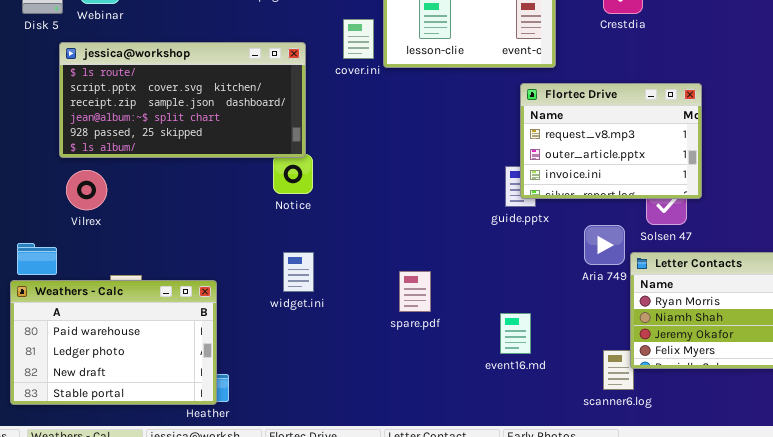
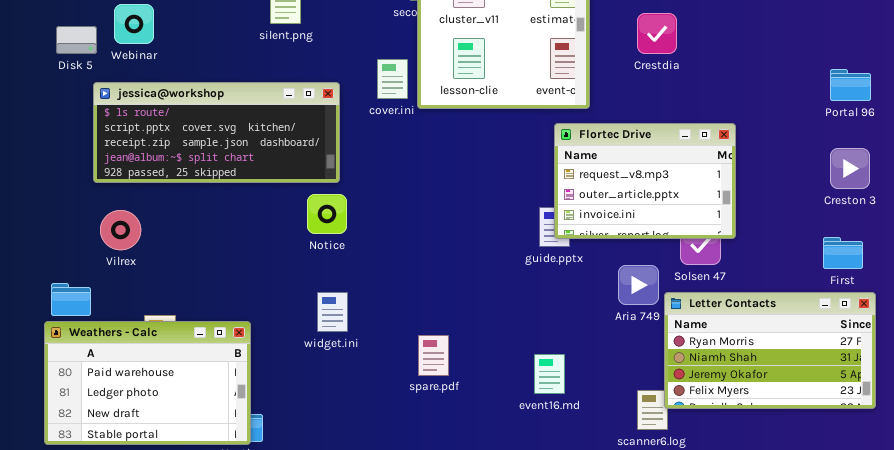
jessica@workshop: [59,42,306,158] -> [93,82,340,183], resized
spare.pdf: [399,271,431,312] -> [418,335,449,376], moved

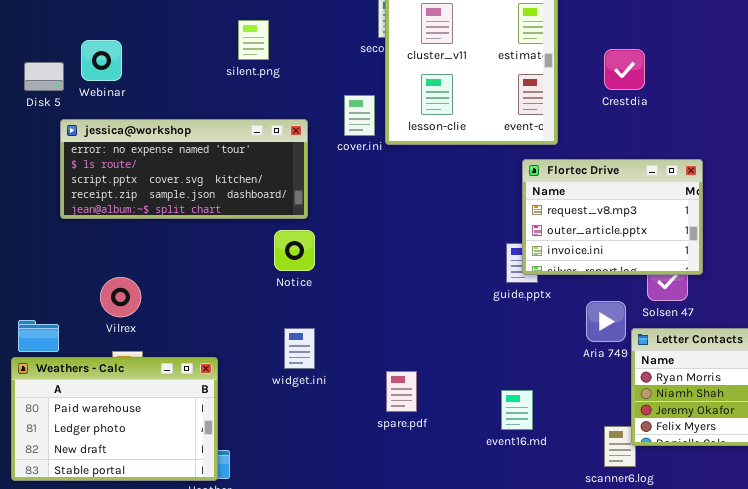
jessica@workshop: [93,82,340,183] -> [60,119,308,219], scrolled up 1 row
Vilrex: [100,210,141,250] -> [100,277,141,317], moved

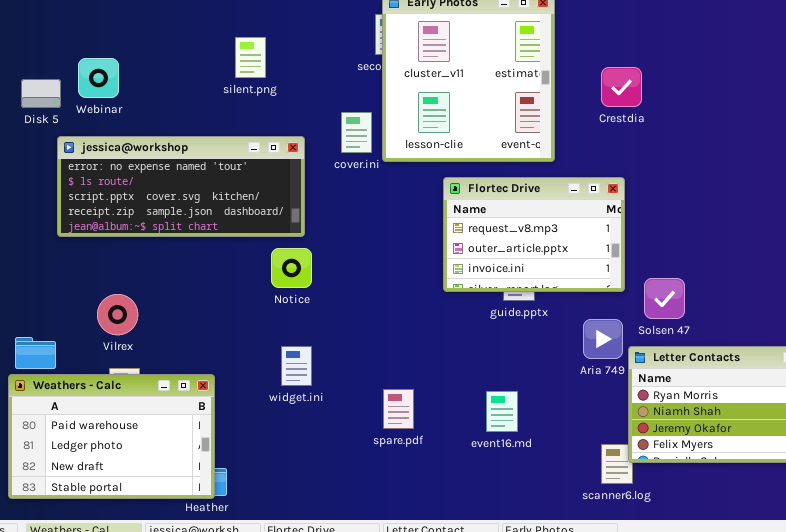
Flortec Drive: [522,159,703,275] -> [443,177,625,292], moved
event16.md: [501,390,533,430] -> [486,391,518,432], moved

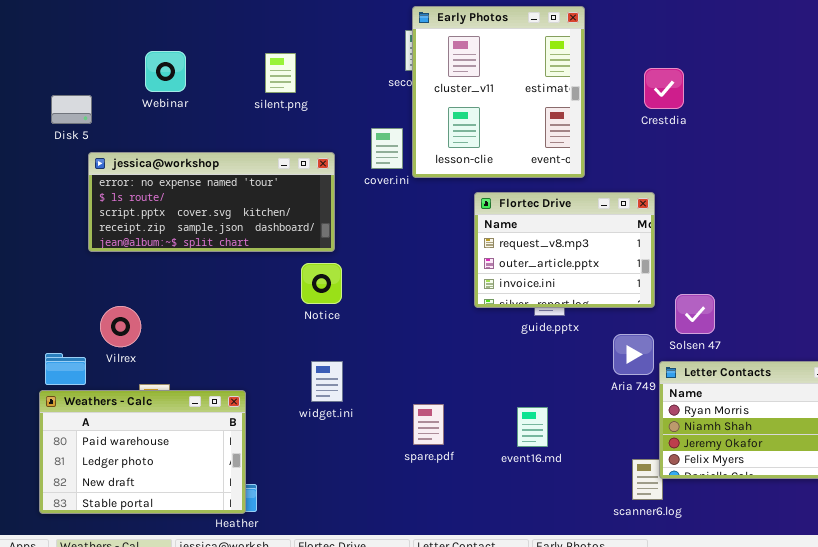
Webinar: [78,58,119,98] -> [145,51,186,92], moved
Crestdia: [601,67,642,107] -> [644,68,684,109], moved
Vilrex: [97,294,138,335] -> [100,306,141,347], moved

